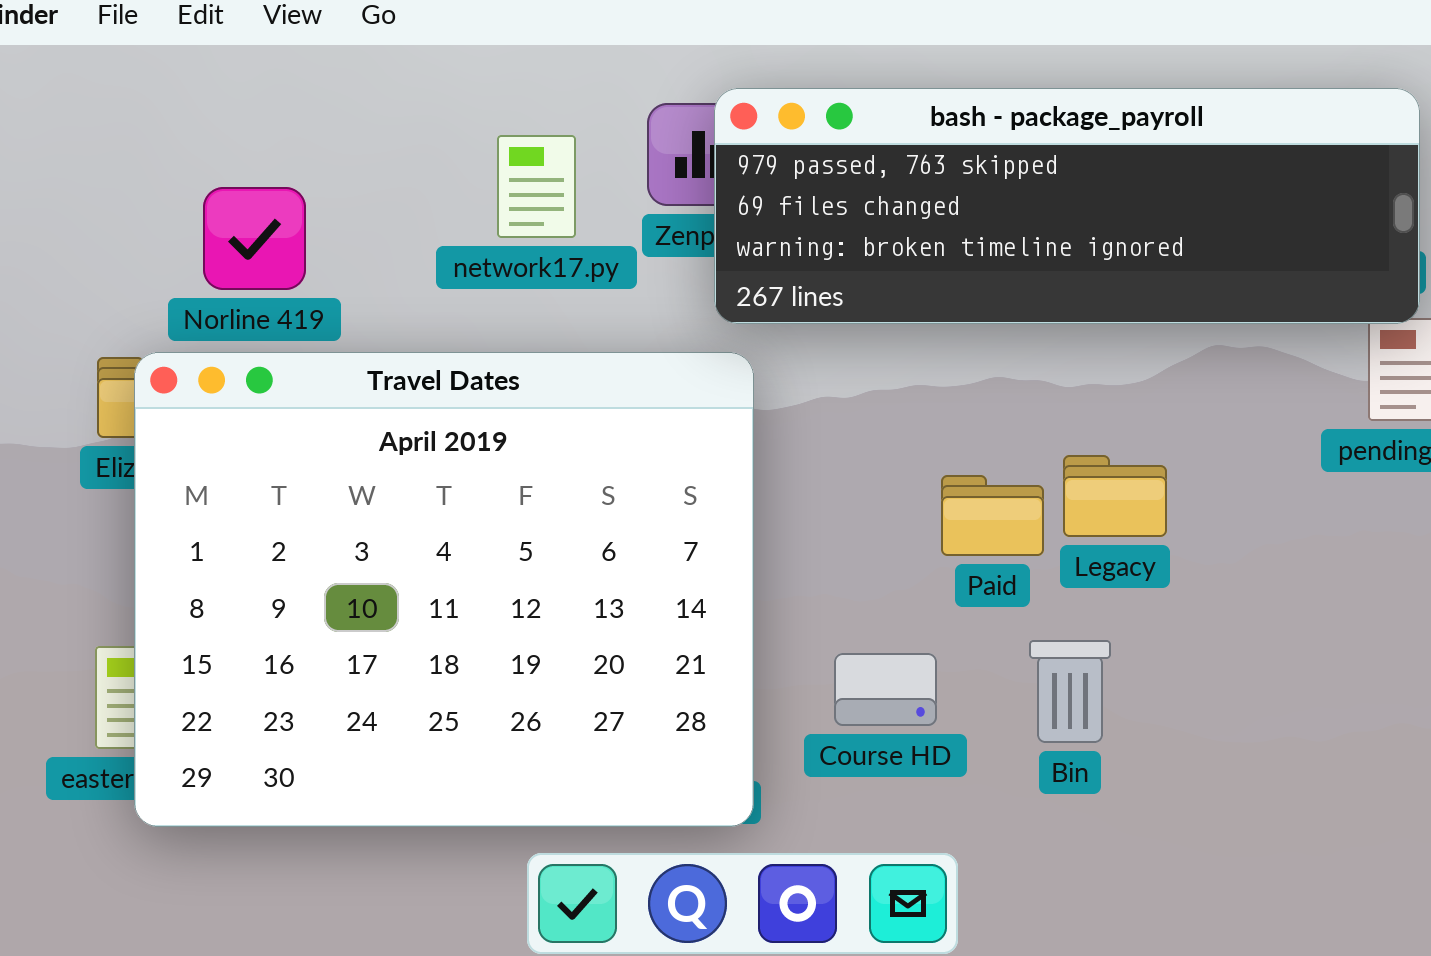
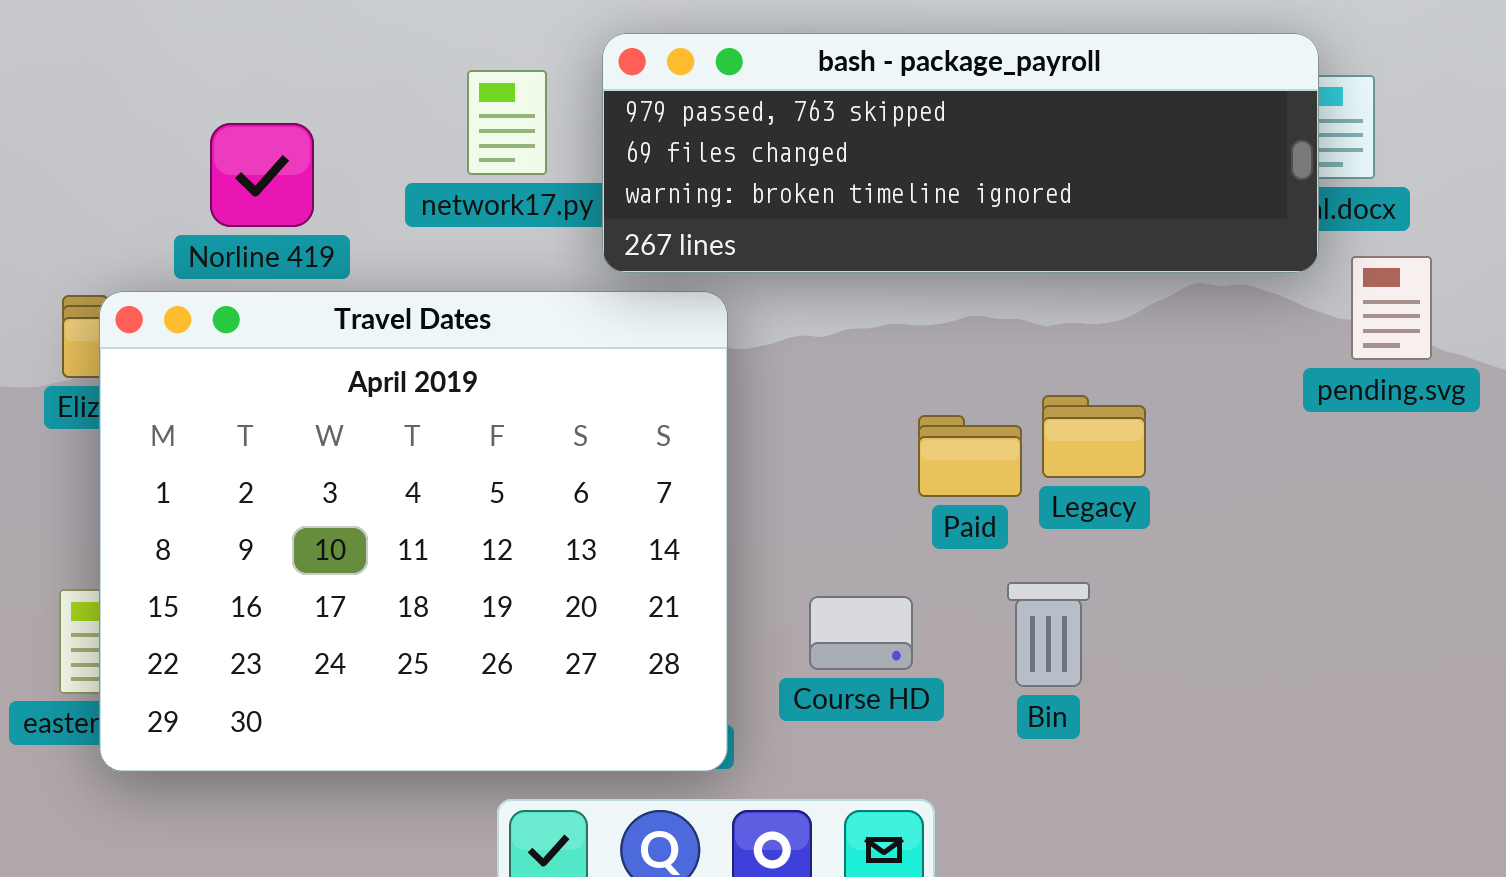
bash - package_payroll: [714,88,1420,324] -> [602,33,1319,273], moved
Norline 419: [203,187,306,290] -> [210,123,314,227], moved

